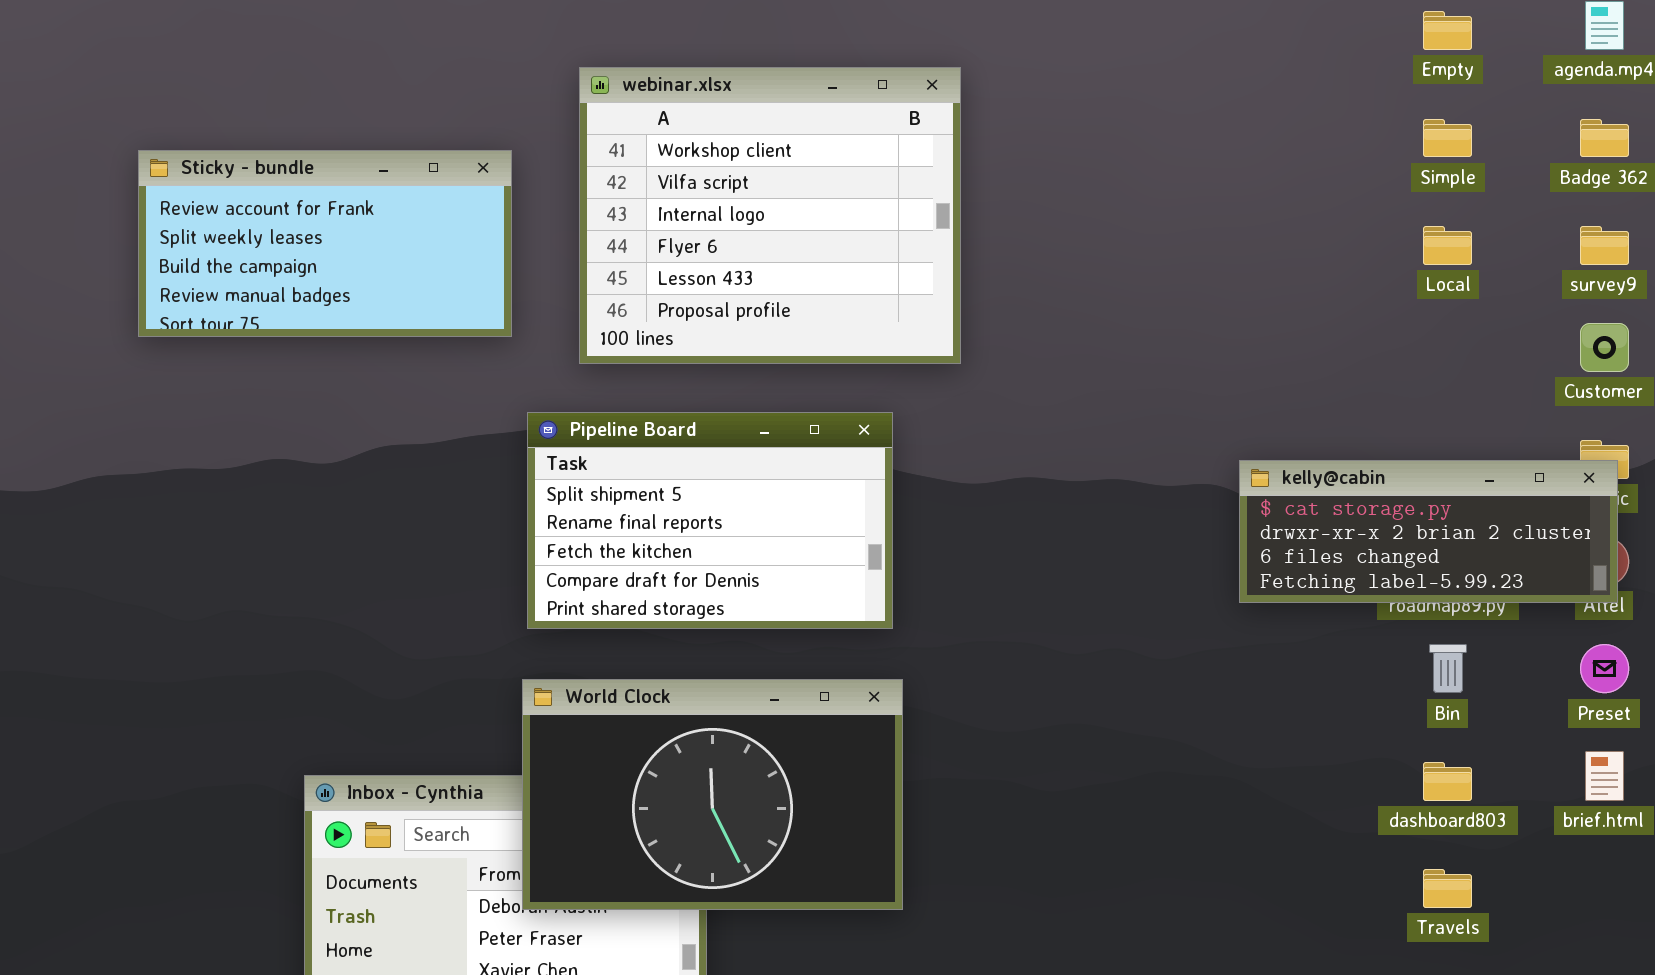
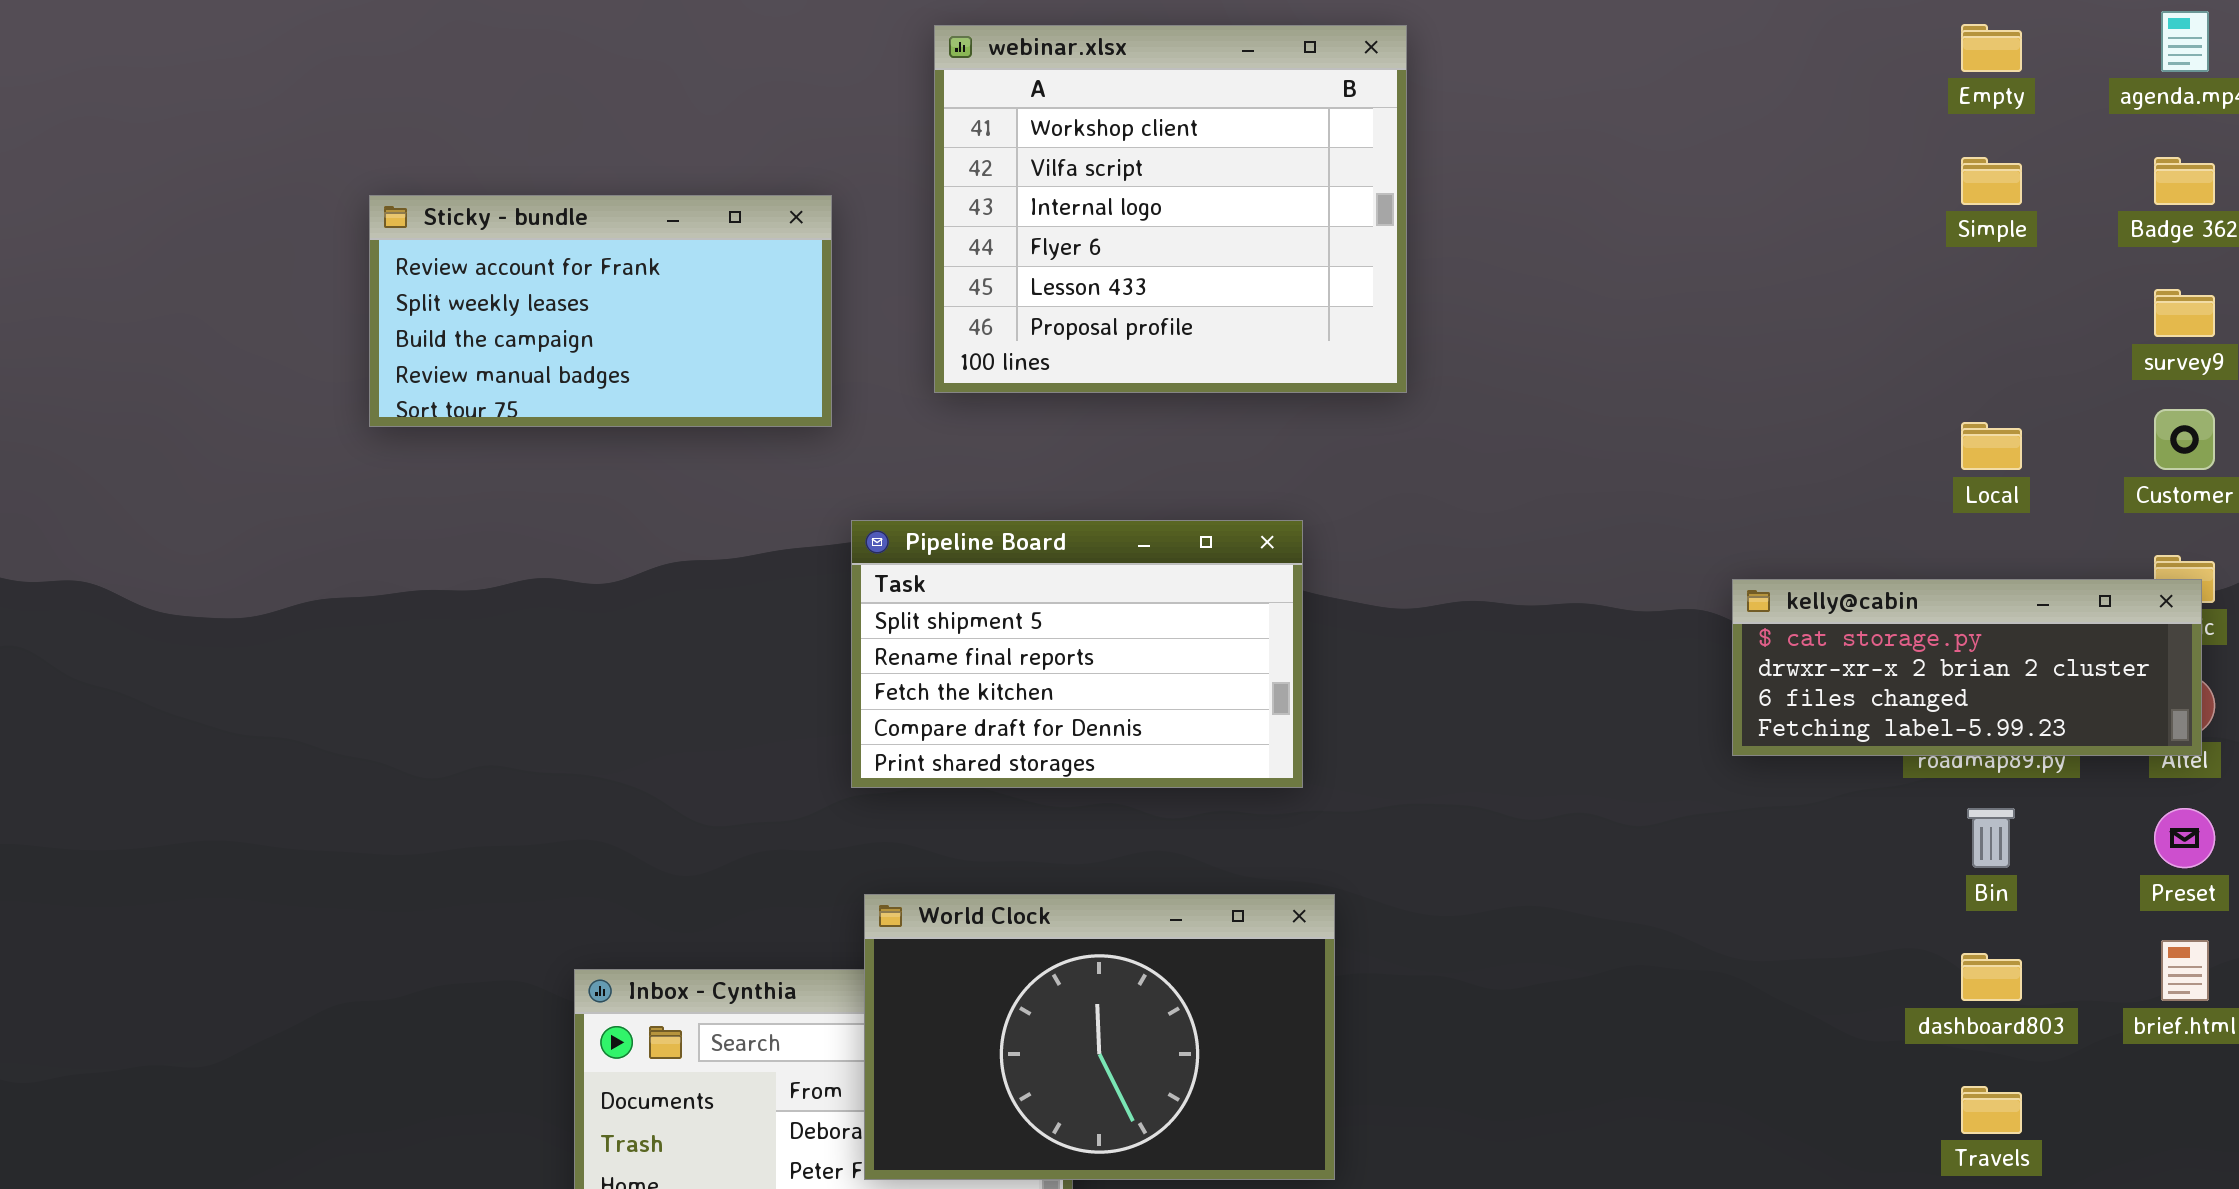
webinar.xlsx: [579,67,961,364] -> [934,25,1407,393], moved
Local: [1423,226,1472,265] -> [1961,422,2022,470], moved
World Clock: [522,679,903,910] -> [864,894,1335,1180], moved

